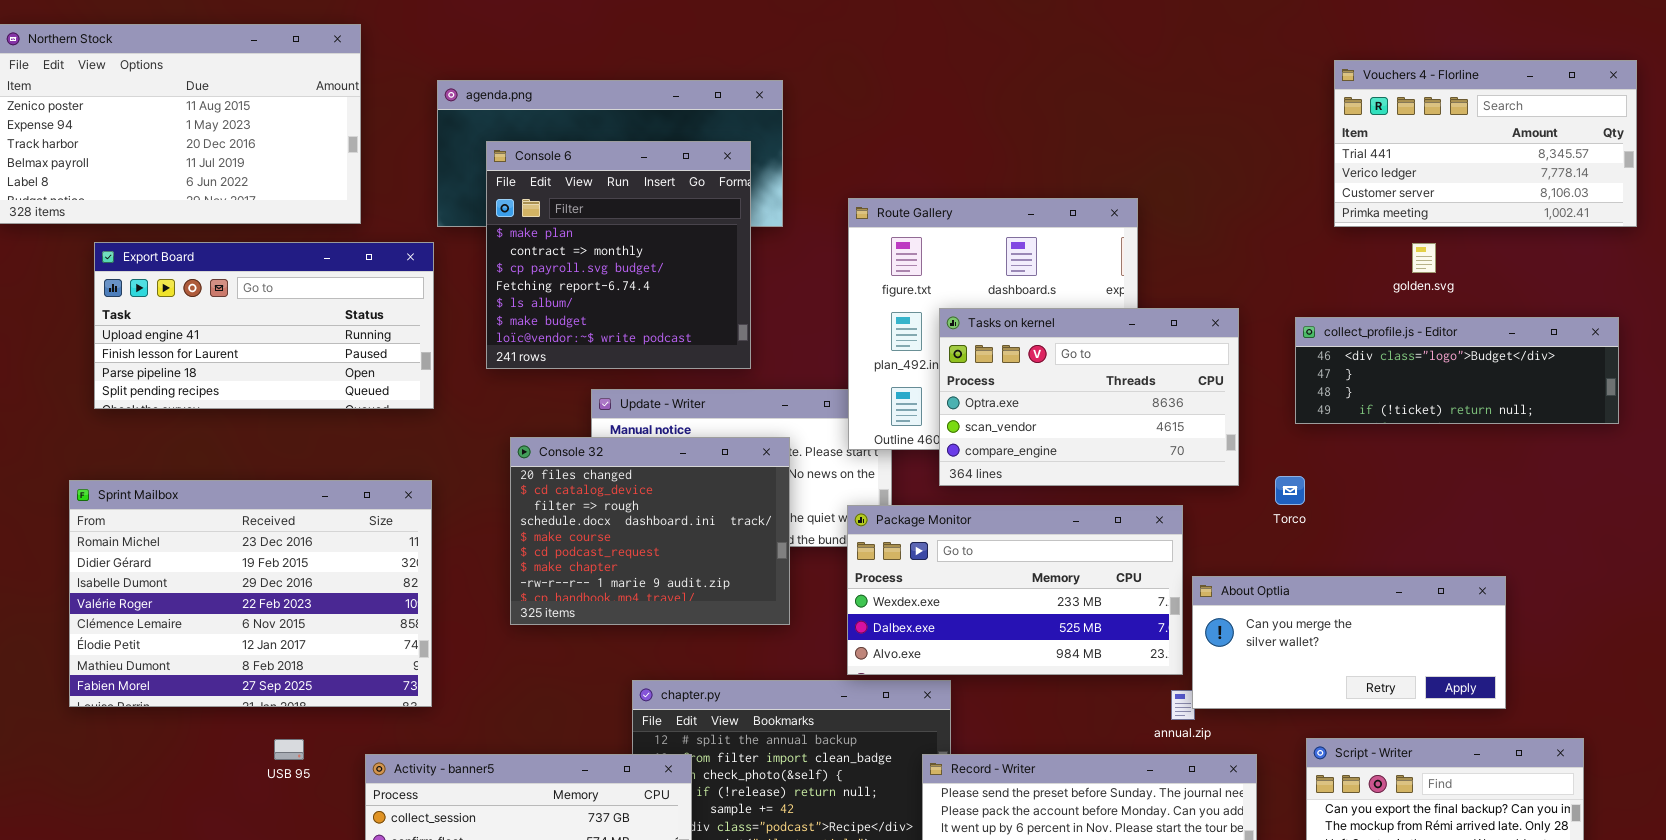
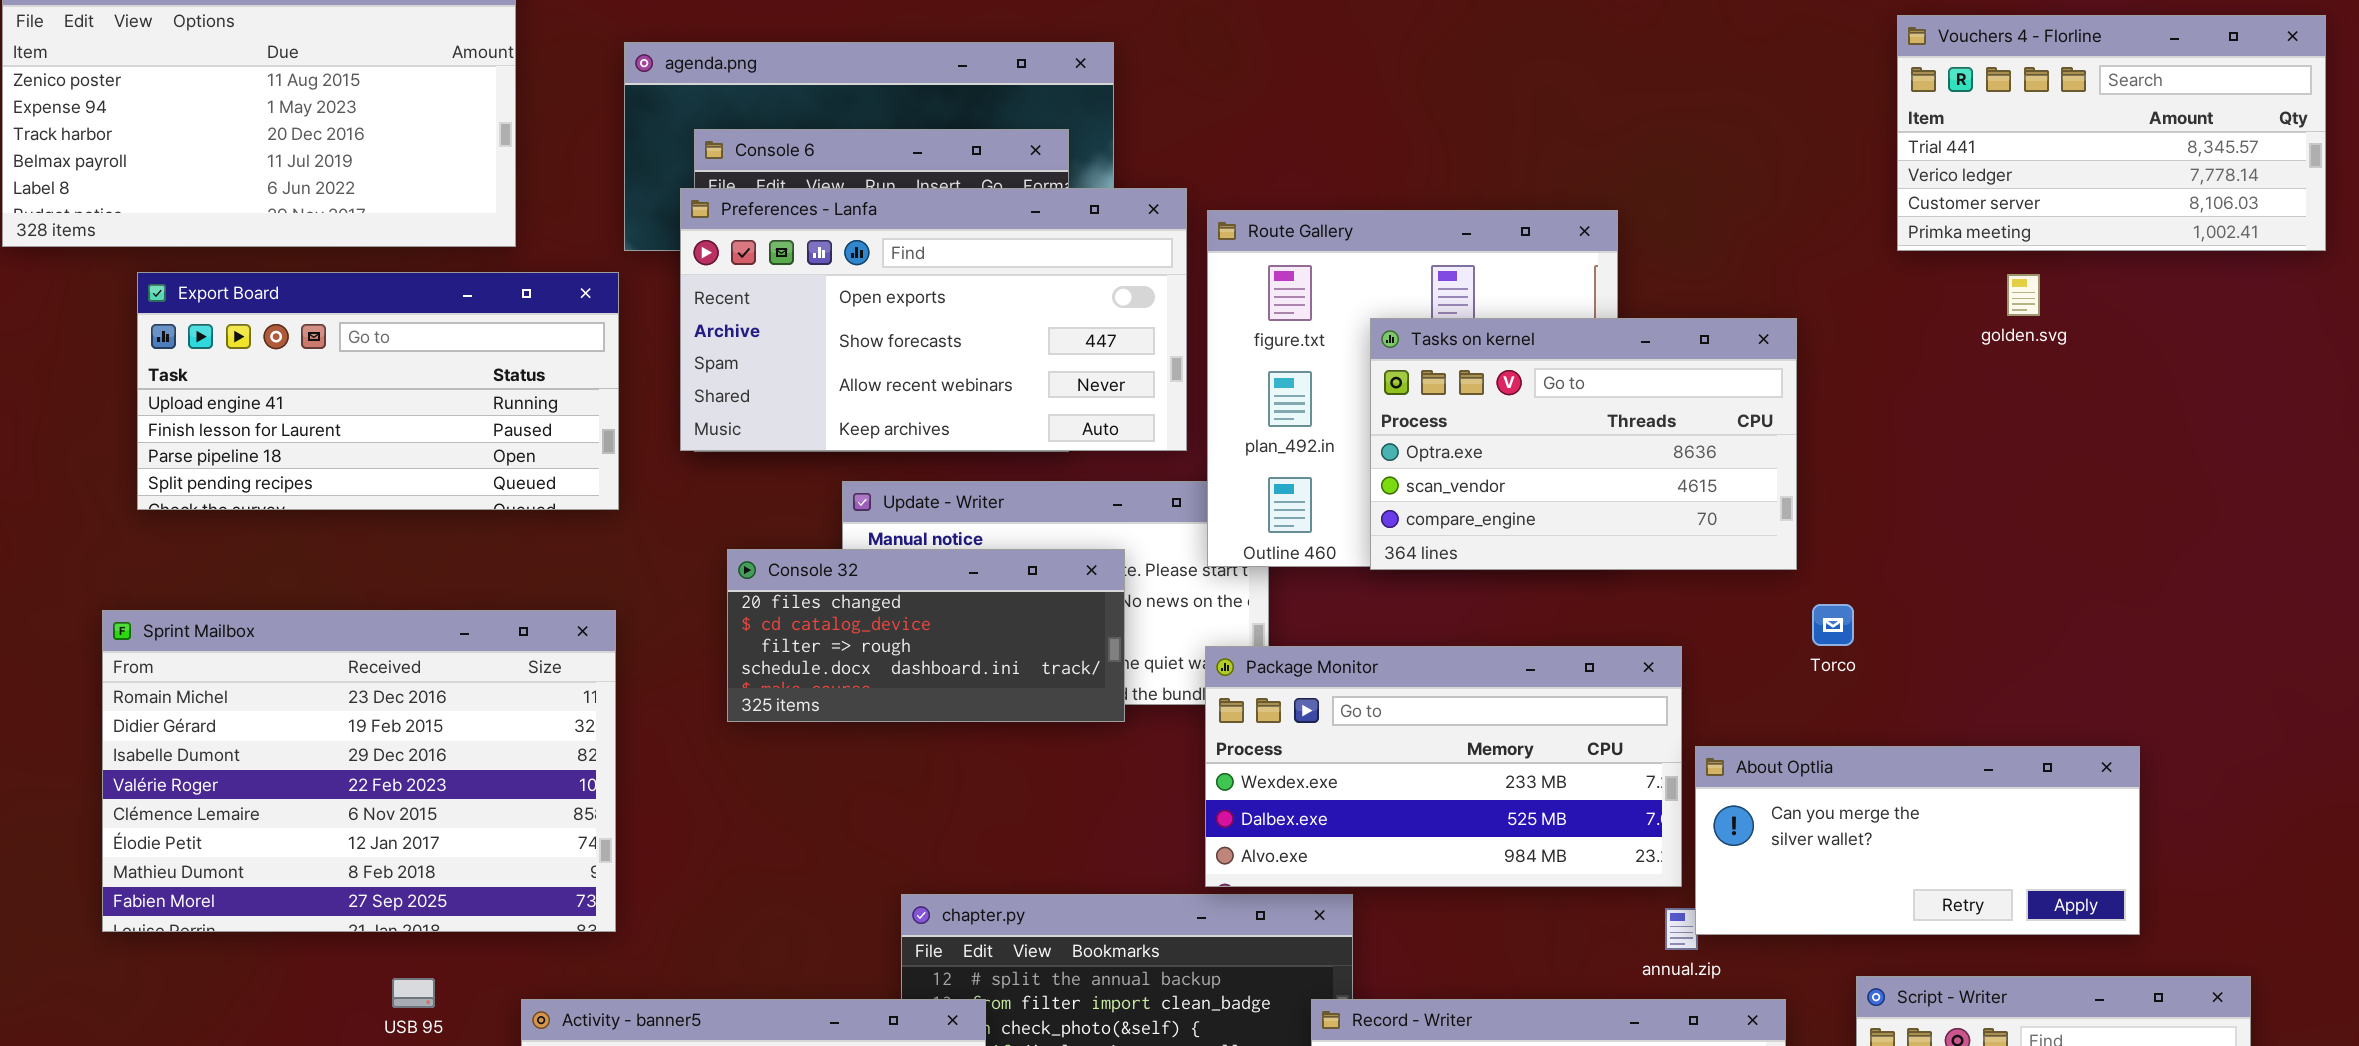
Preferences - Lanfa: none -> [680,188,1187,451], opened
Tasks on kernel: [939,308,1239,486] -> [1370,318,1797,570], moved
collect_profile.js - Editor: [1295,317,1619,424] -> none, closed
Console 32: [510,437,790,625] -> [727,549,1125,722], resized

